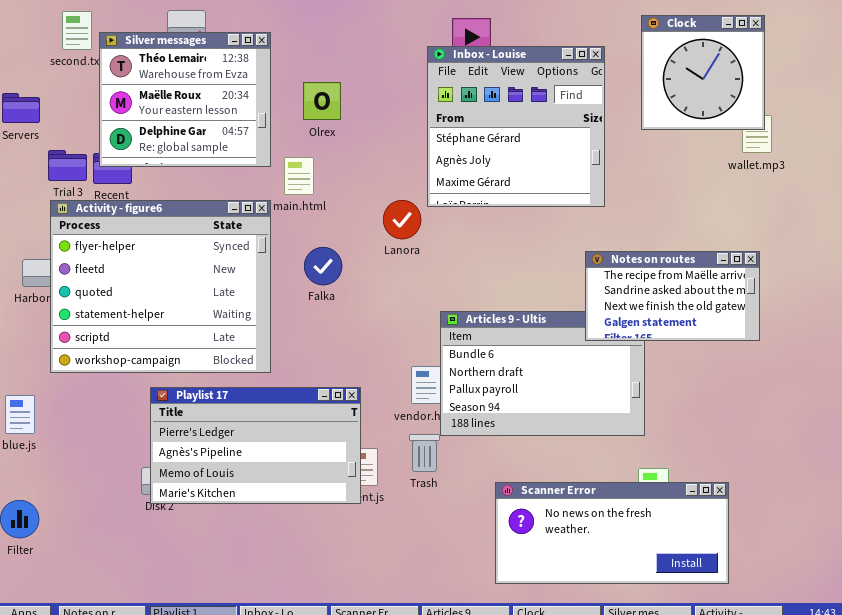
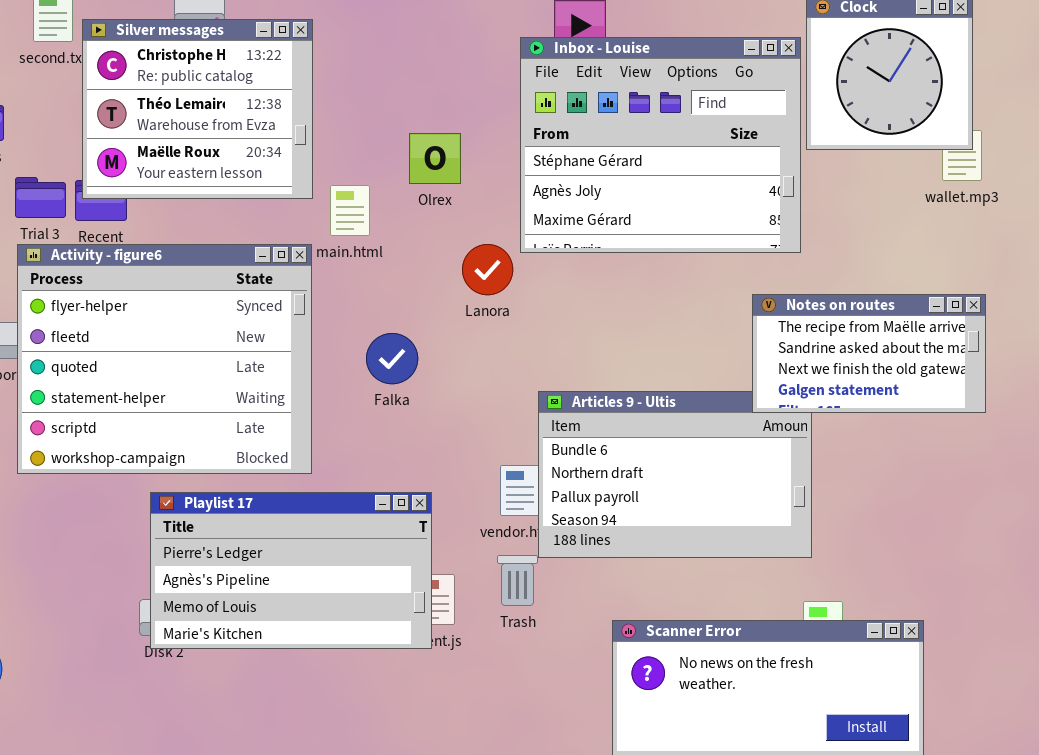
Silver messages: [99,32,271,167] -> [82,19,313,199], scrolled up 1 row
Inbox - Louise: [427,46,605,207] -> [520,37,801,253], resized
Olrex: [303,82,341,120] -> [409,133,461,184], moved
Falka: [304,247,342,285] -> [366,333,418,384], moved
Notes on routes: [585,251,760,341] -> [752,294,986,413], moved

